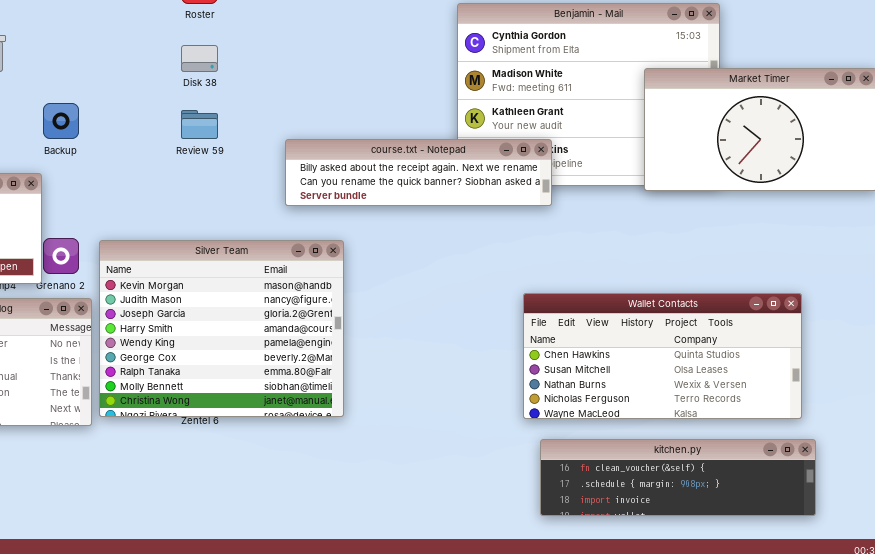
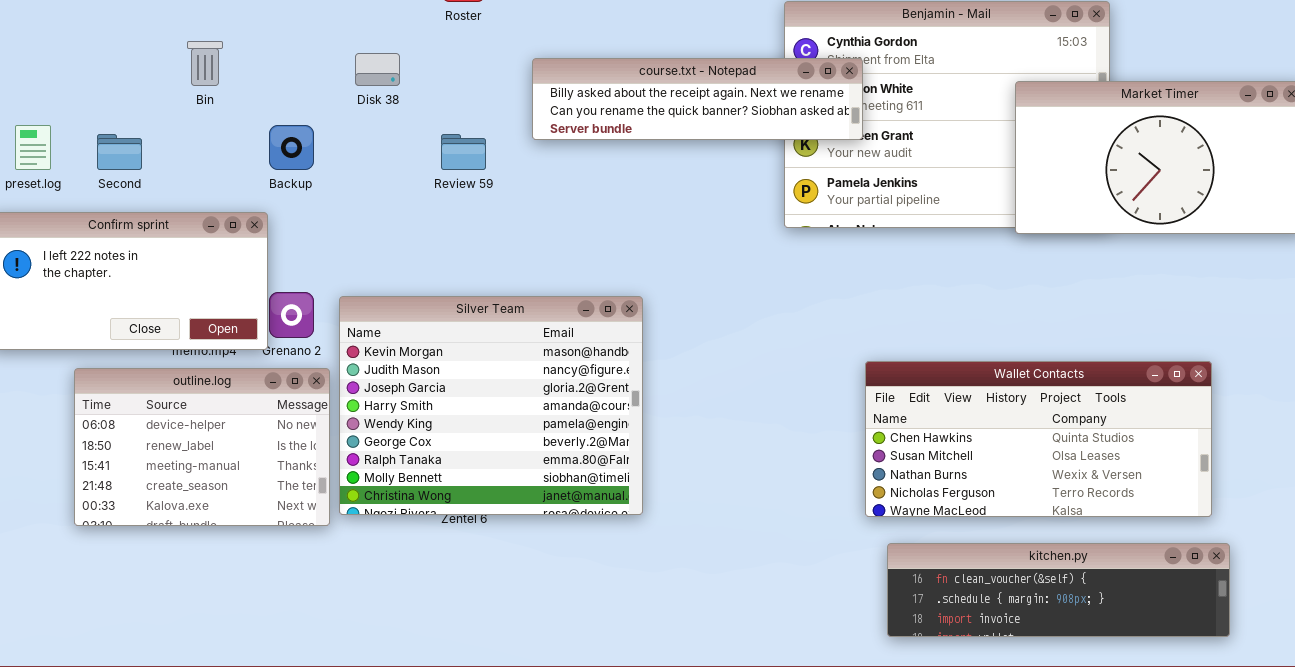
Disk 38: [181,45,218,72] -> [355,53,400,86], moved
course.txt - Notepad: [285,139,552,206] -> [532,58,863,140], moved

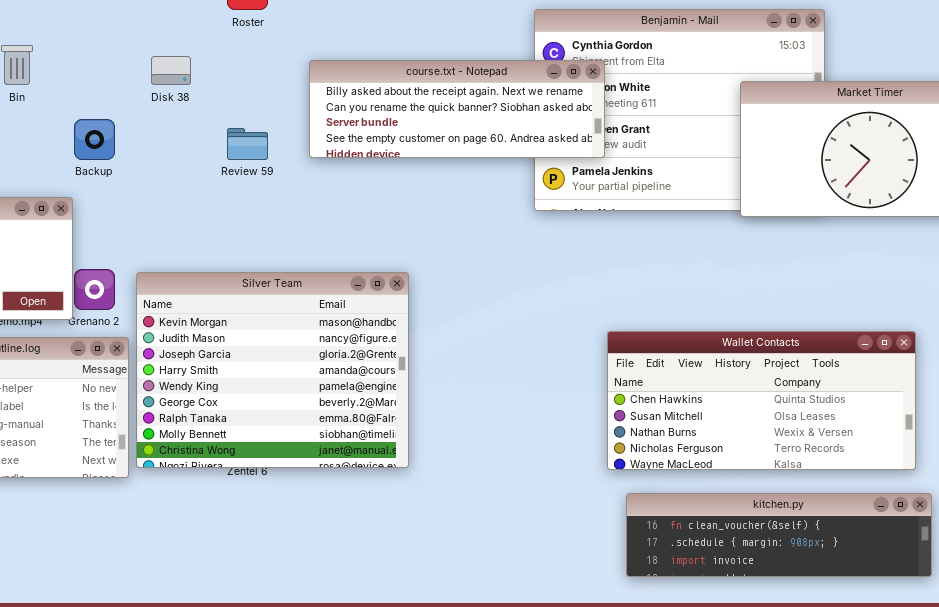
course.txt - Notepad: [532,58,863,140] -> [309,60,605,158], resized

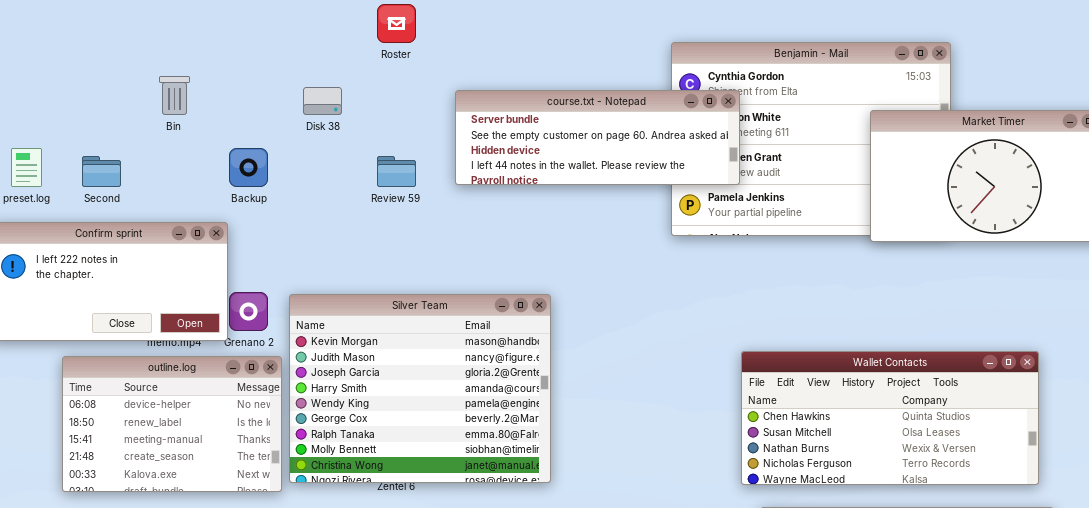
course.txt - Notepad: [309,60,605,158] -> [455,90,740,185], scrolled down 2 rows

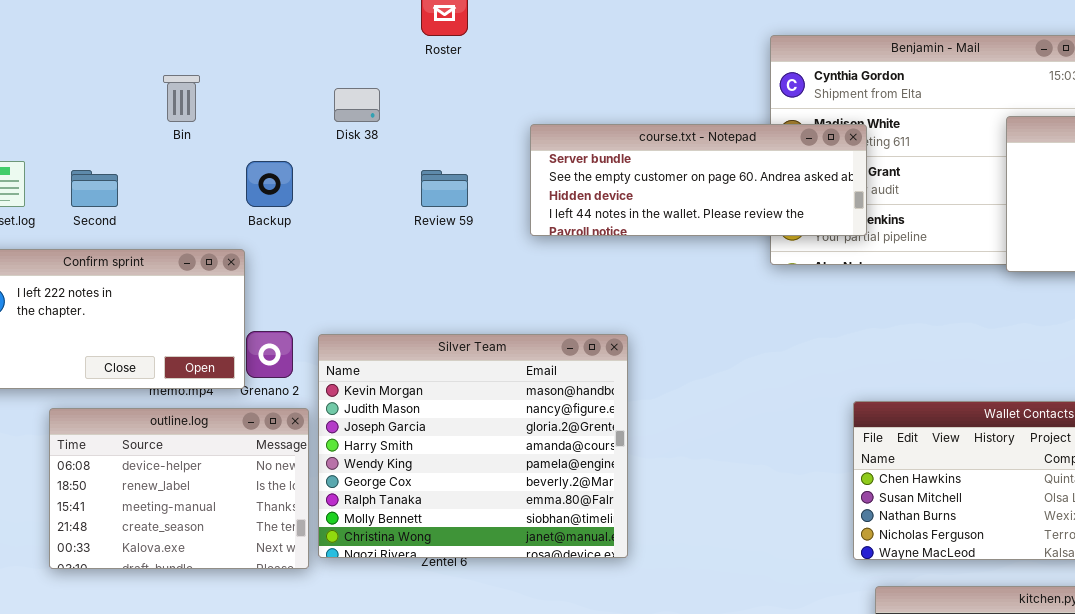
course.txt - Notepad: [455,90,740,185] -> [530,124,867,236], moved

